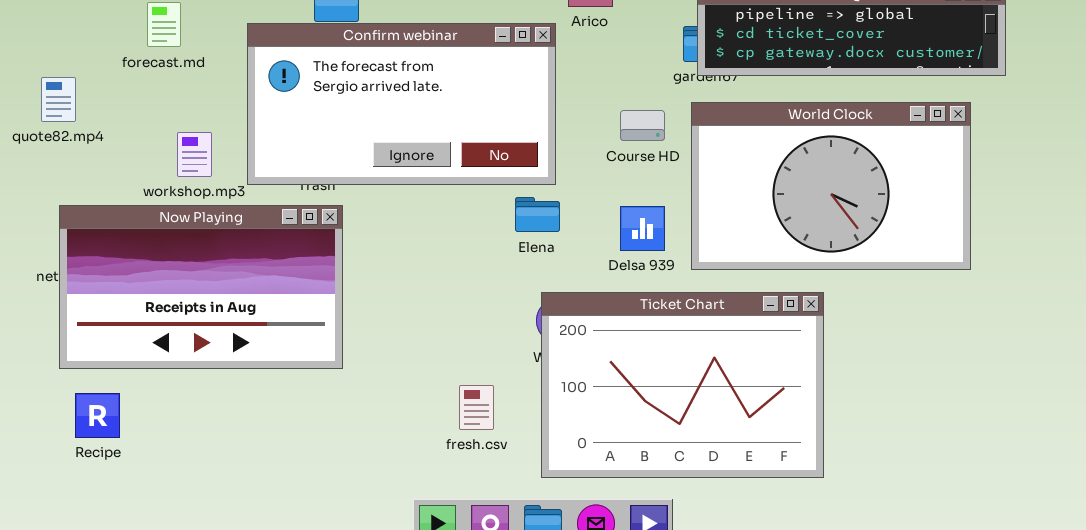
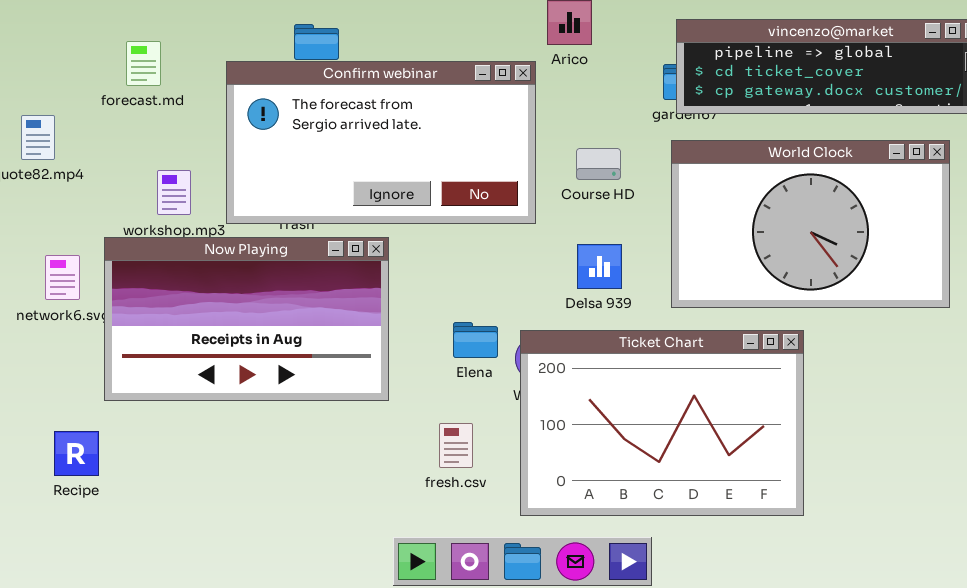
Course HD: [620,110,665,141] -> [576,148,621,180], moved
Elena: [515,197,560,232] -> [453,322,498,358], moved
Now Playing: [59,205,343,369] -> [104,237,389,401], moved
Delsa 939: [620,206,665,251] -> [577,244,622,289], moved

